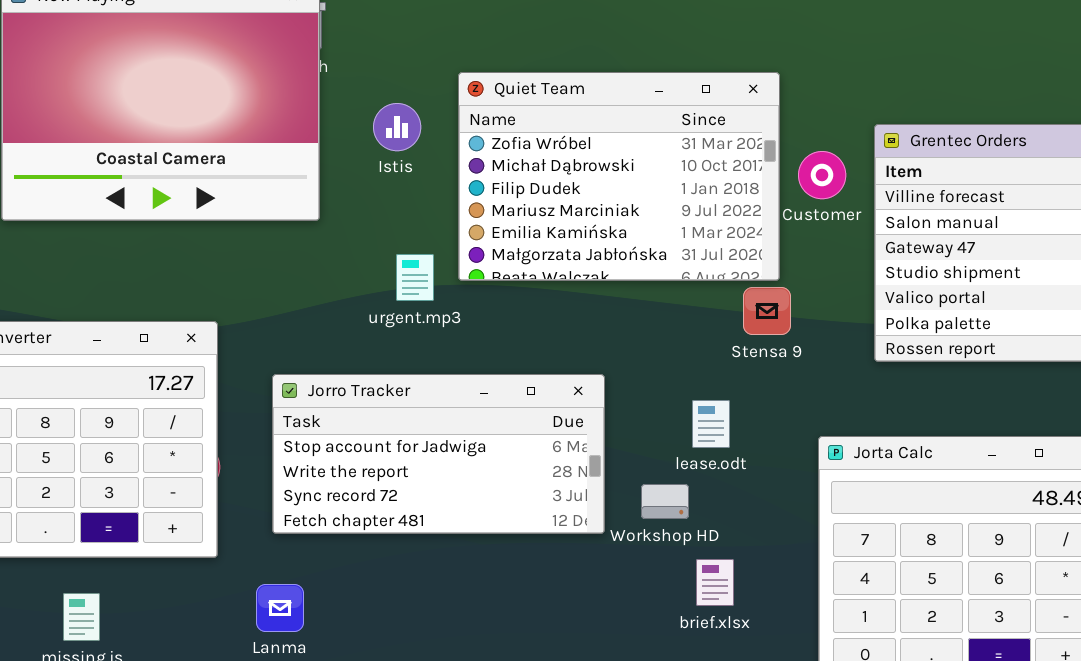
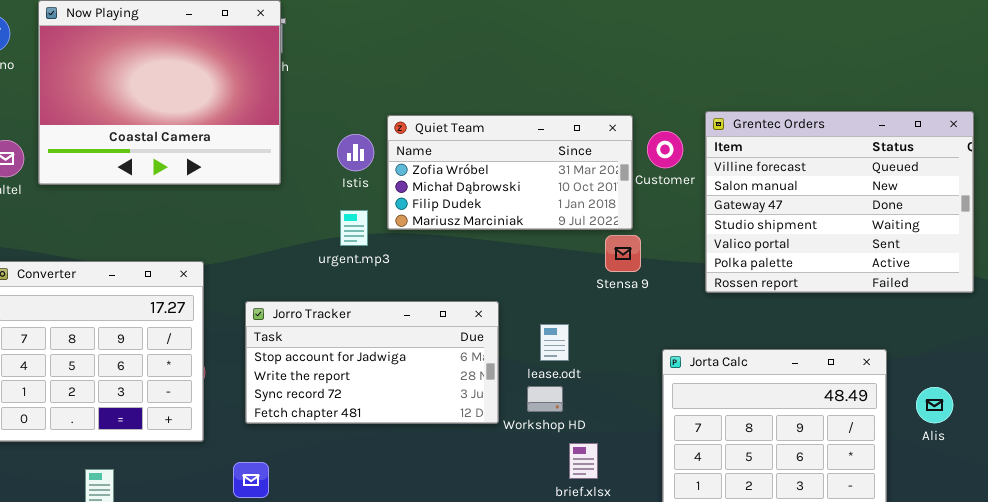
Quiet Team: [458,72,780,281] -> [387,115,633,230], resized
Istis: [373,103,421,151] -> [337,134,374,171], moved
lease.odt: [692,400,730,448] -> [540,324,569,361], moved

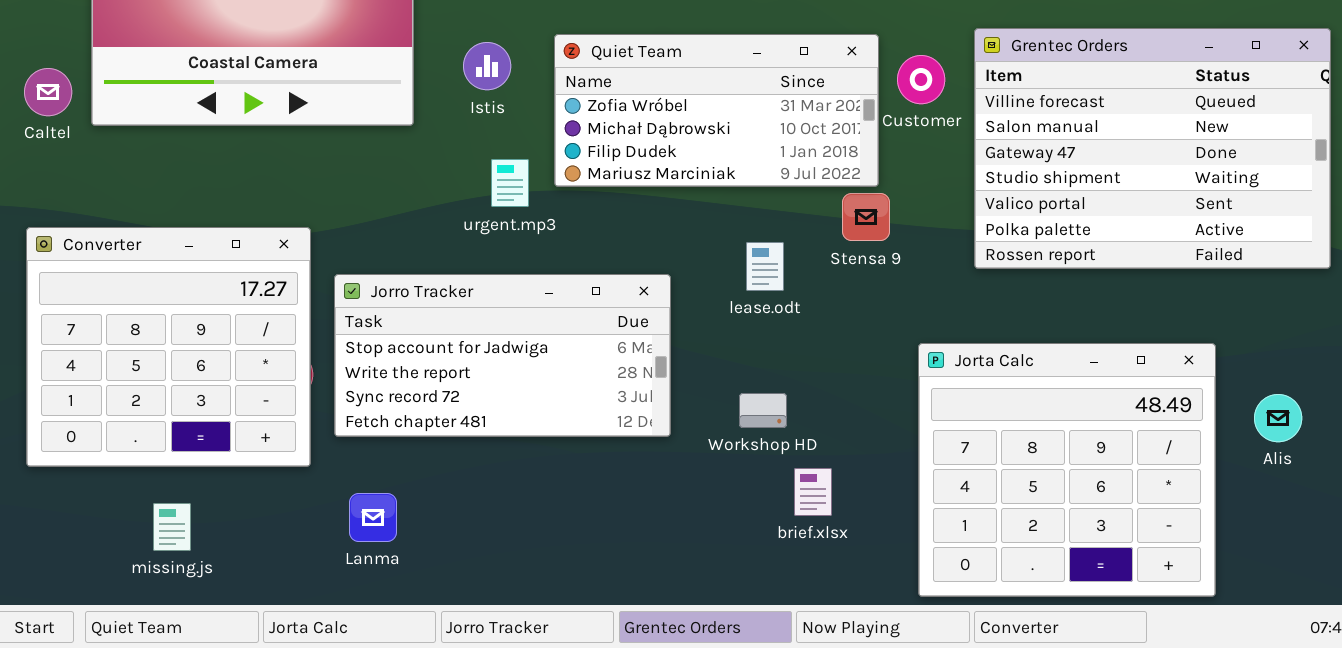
Istis: [337,134,374,171] -> [463,42,511,90], moved
Jorro Tracker: [245,301,499,424] -> [334,274,671,437], moved
lease.odt: [540,324,569,361] -> [746,242,784,291], moved

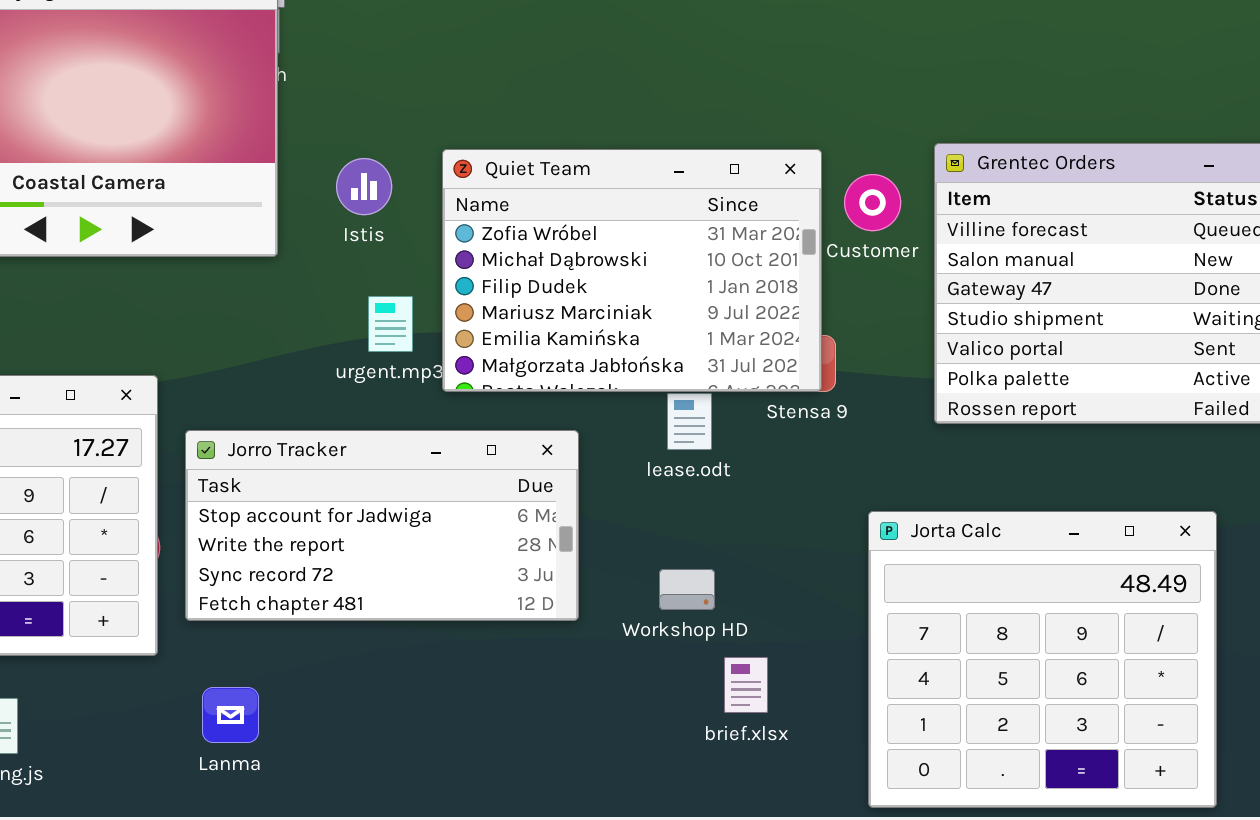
Quiet Team: [554,34,879,187] -> [442,149,822,392], resized

